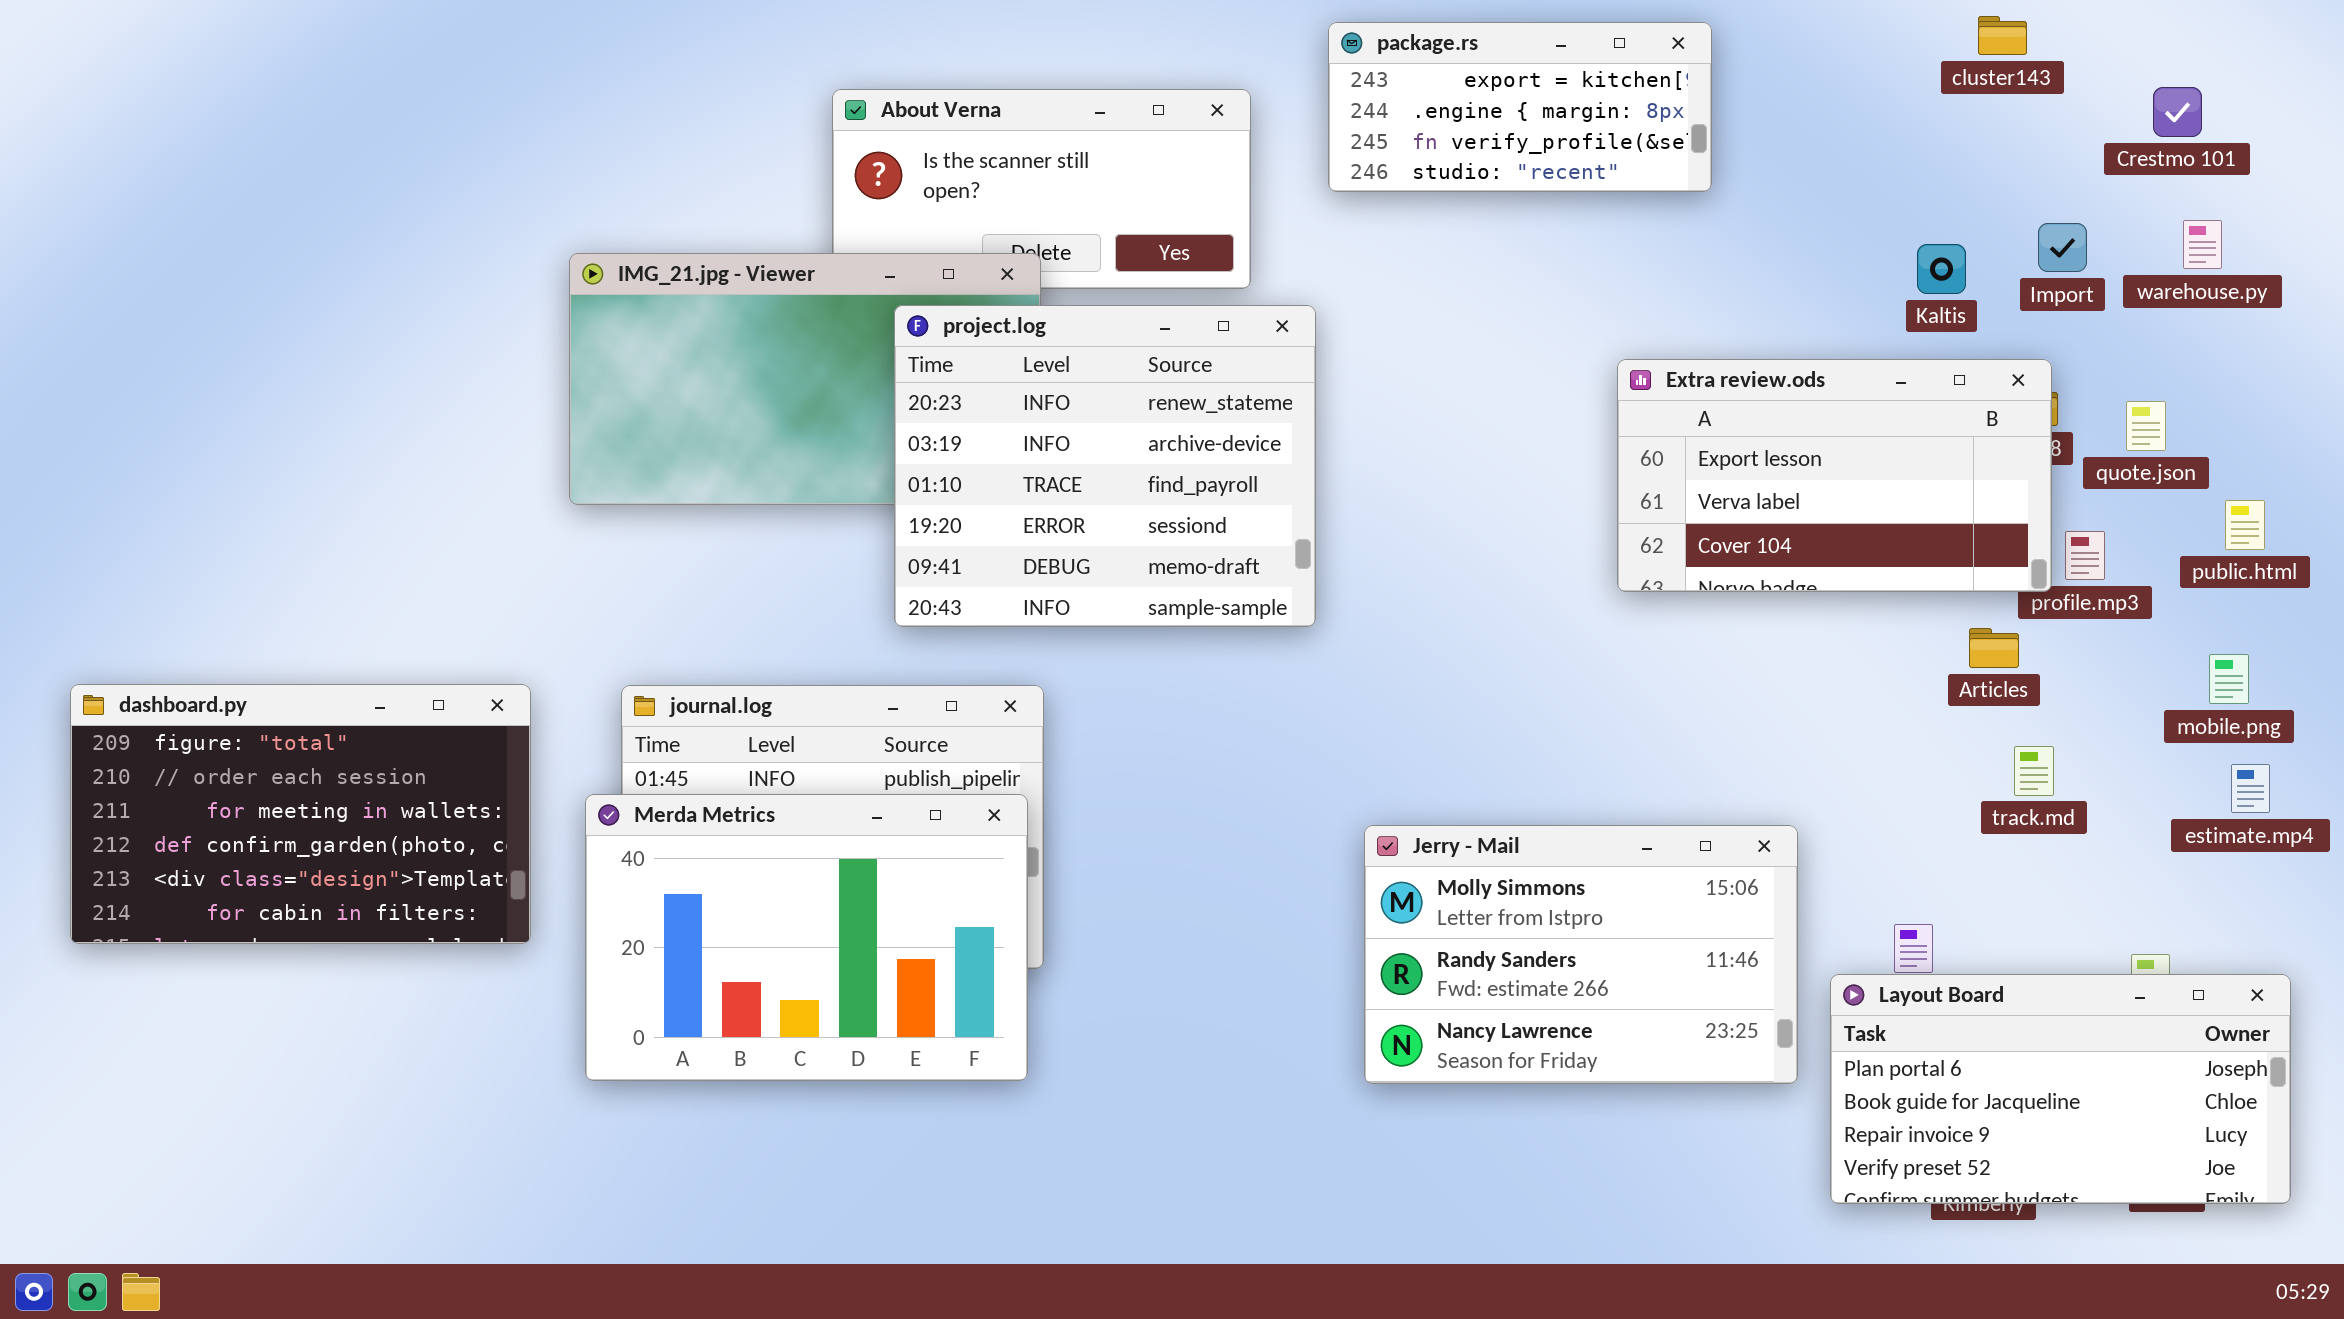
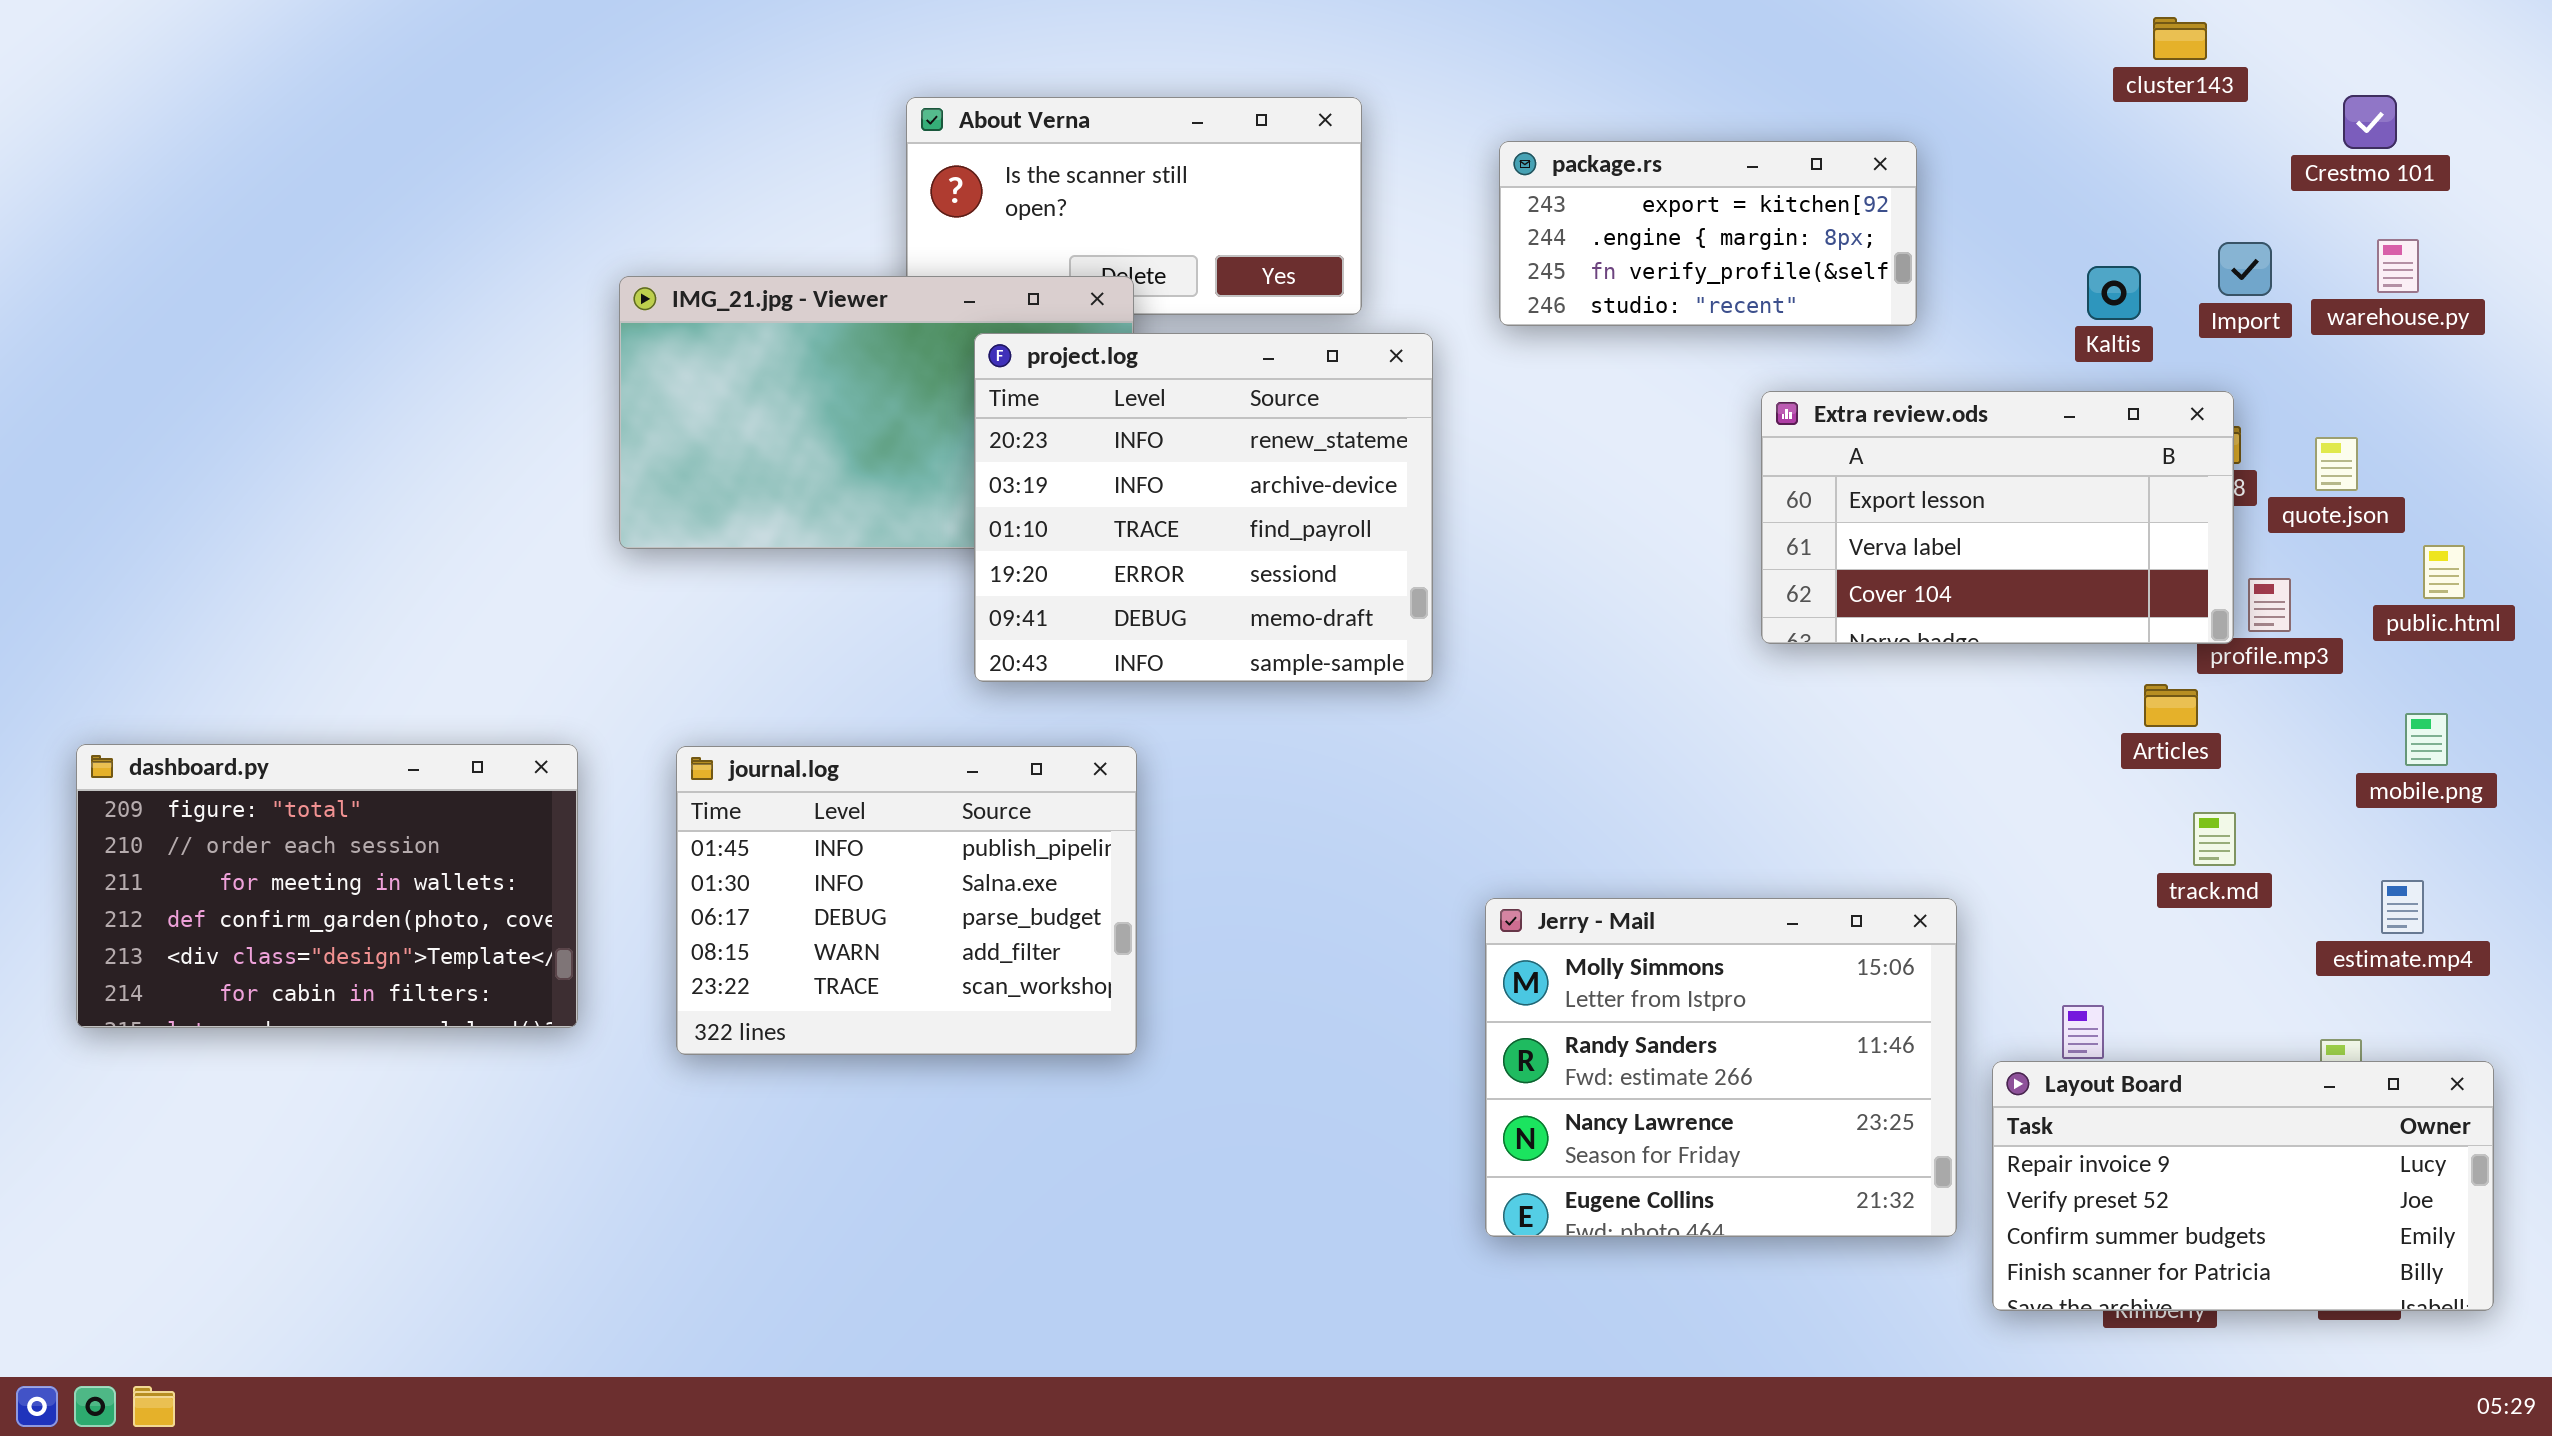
package.rs: [1328,22,1712,192] -> [1499,141,1917,326], moved
estimate.mp4: [2231,764,2270,813] -> [2381,880,2424,934], moved
Merda Metrics: [585,794,1028,1081] -> none, closed
Jerry - Mail: [1364,825,1798,1084] -> [1485,898,1957,1237], resized
Layout Board: [1830,974,2291,1204] -> [1992,1061,2494,1311], scrolled down 2 rows

